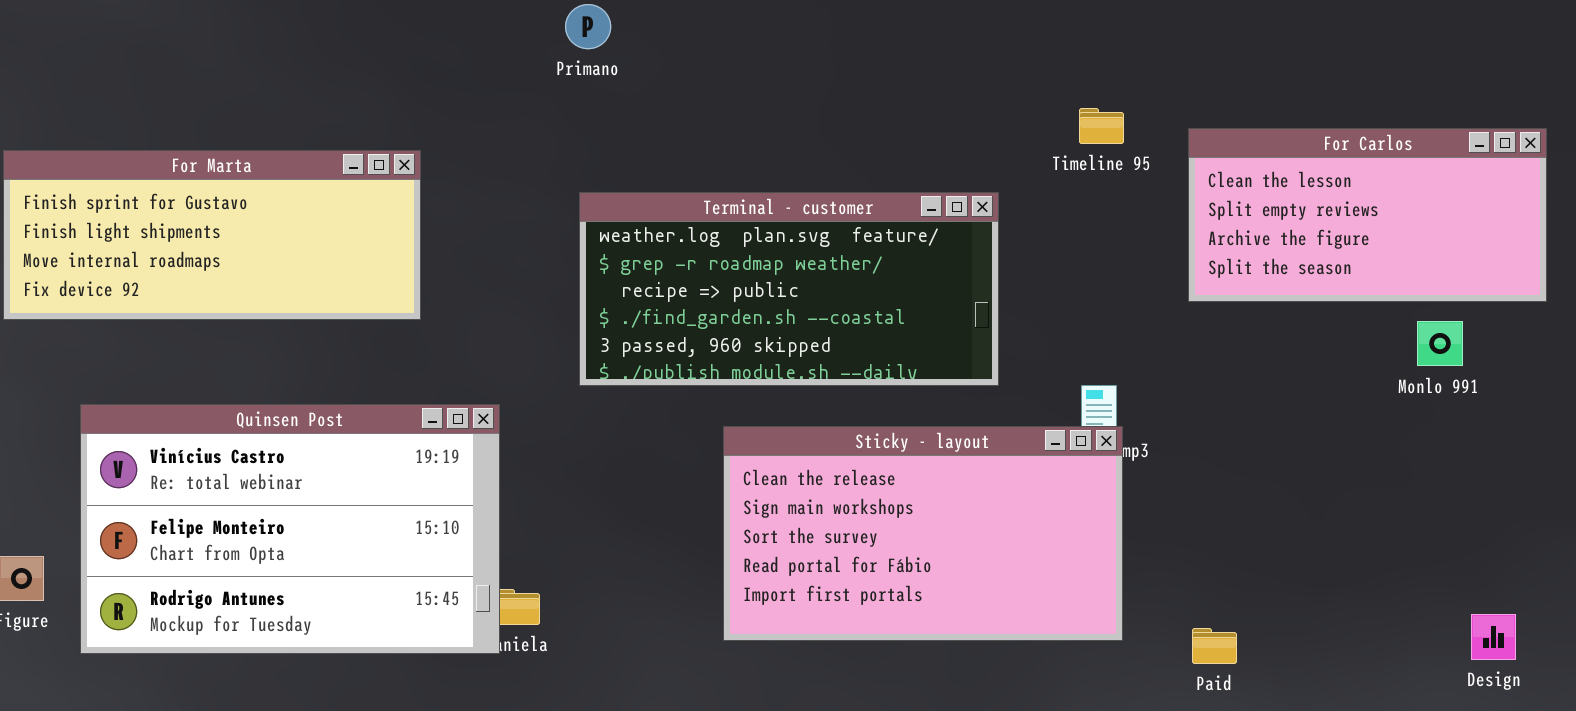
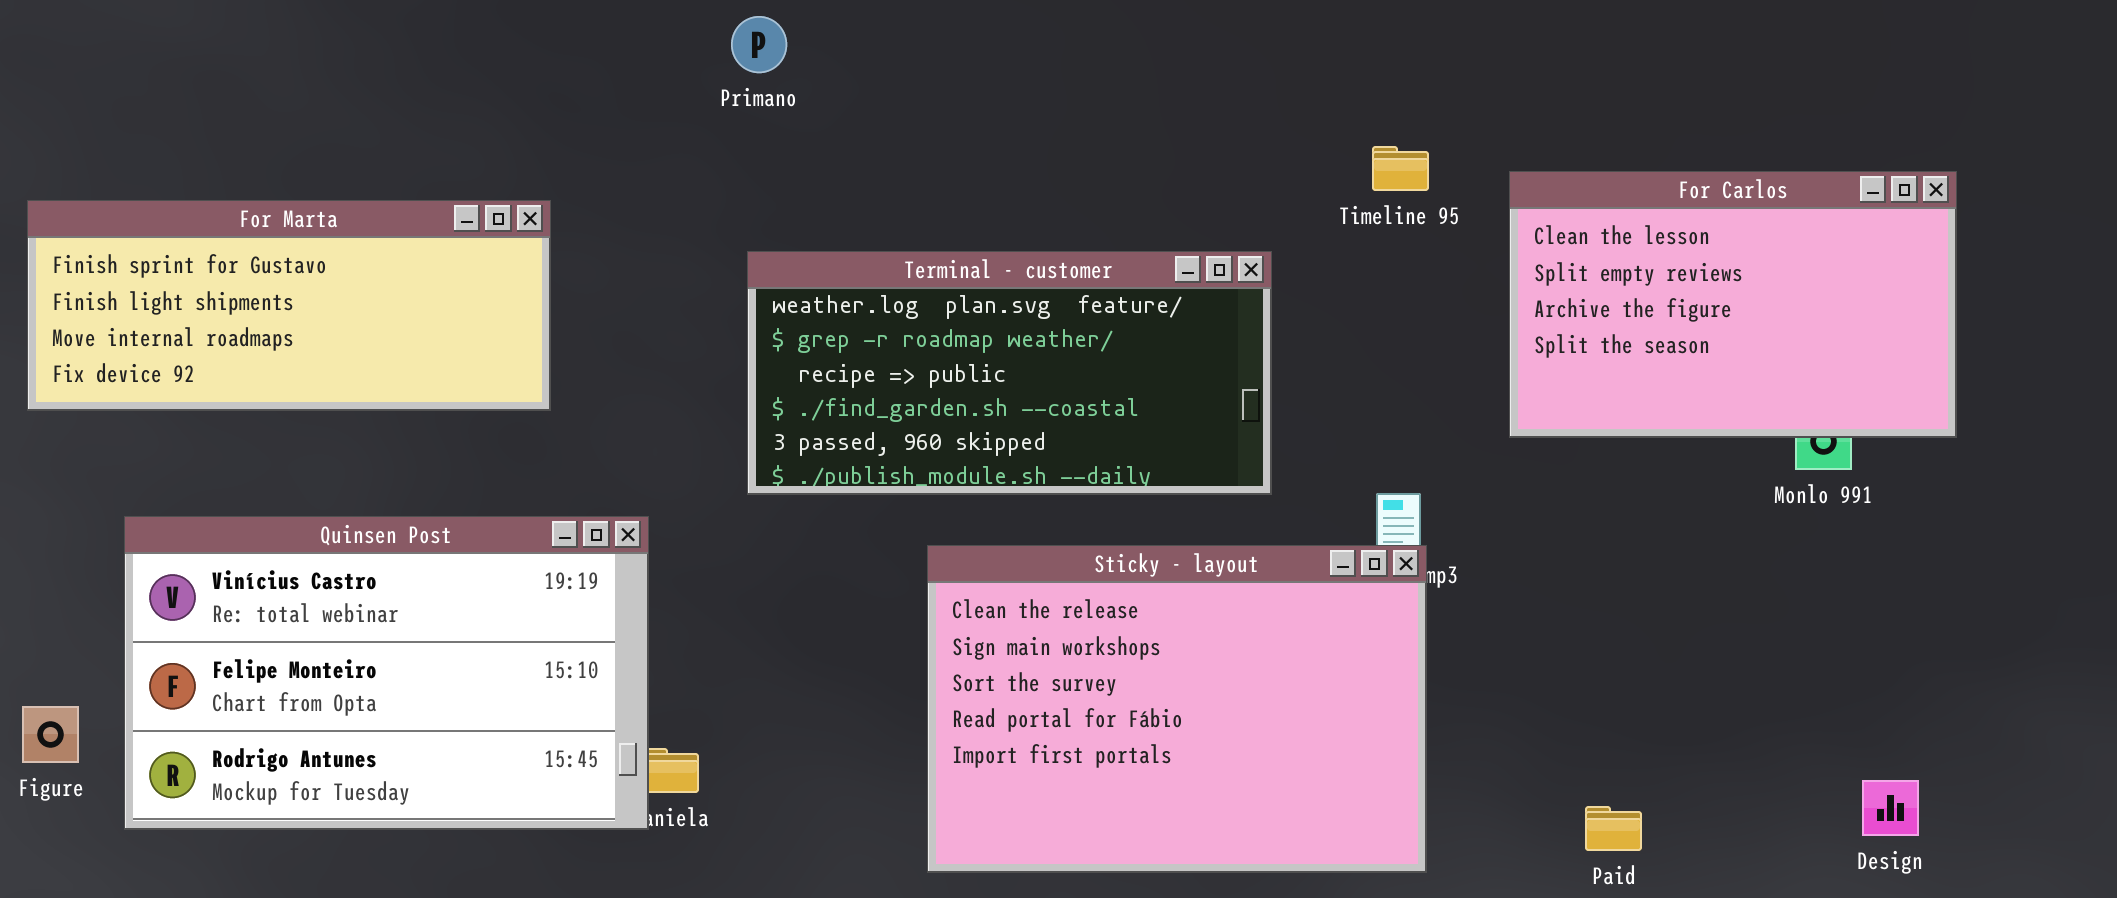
For Carlos: [1188,128,1547,302] -> [1509,171,1957,438], resized
Sticky - layout: [723,426,1123,641] -> [927,545,1427,873], resized
Paid: [1192,628,1237,664] -> [1585,806,1642,851], moved

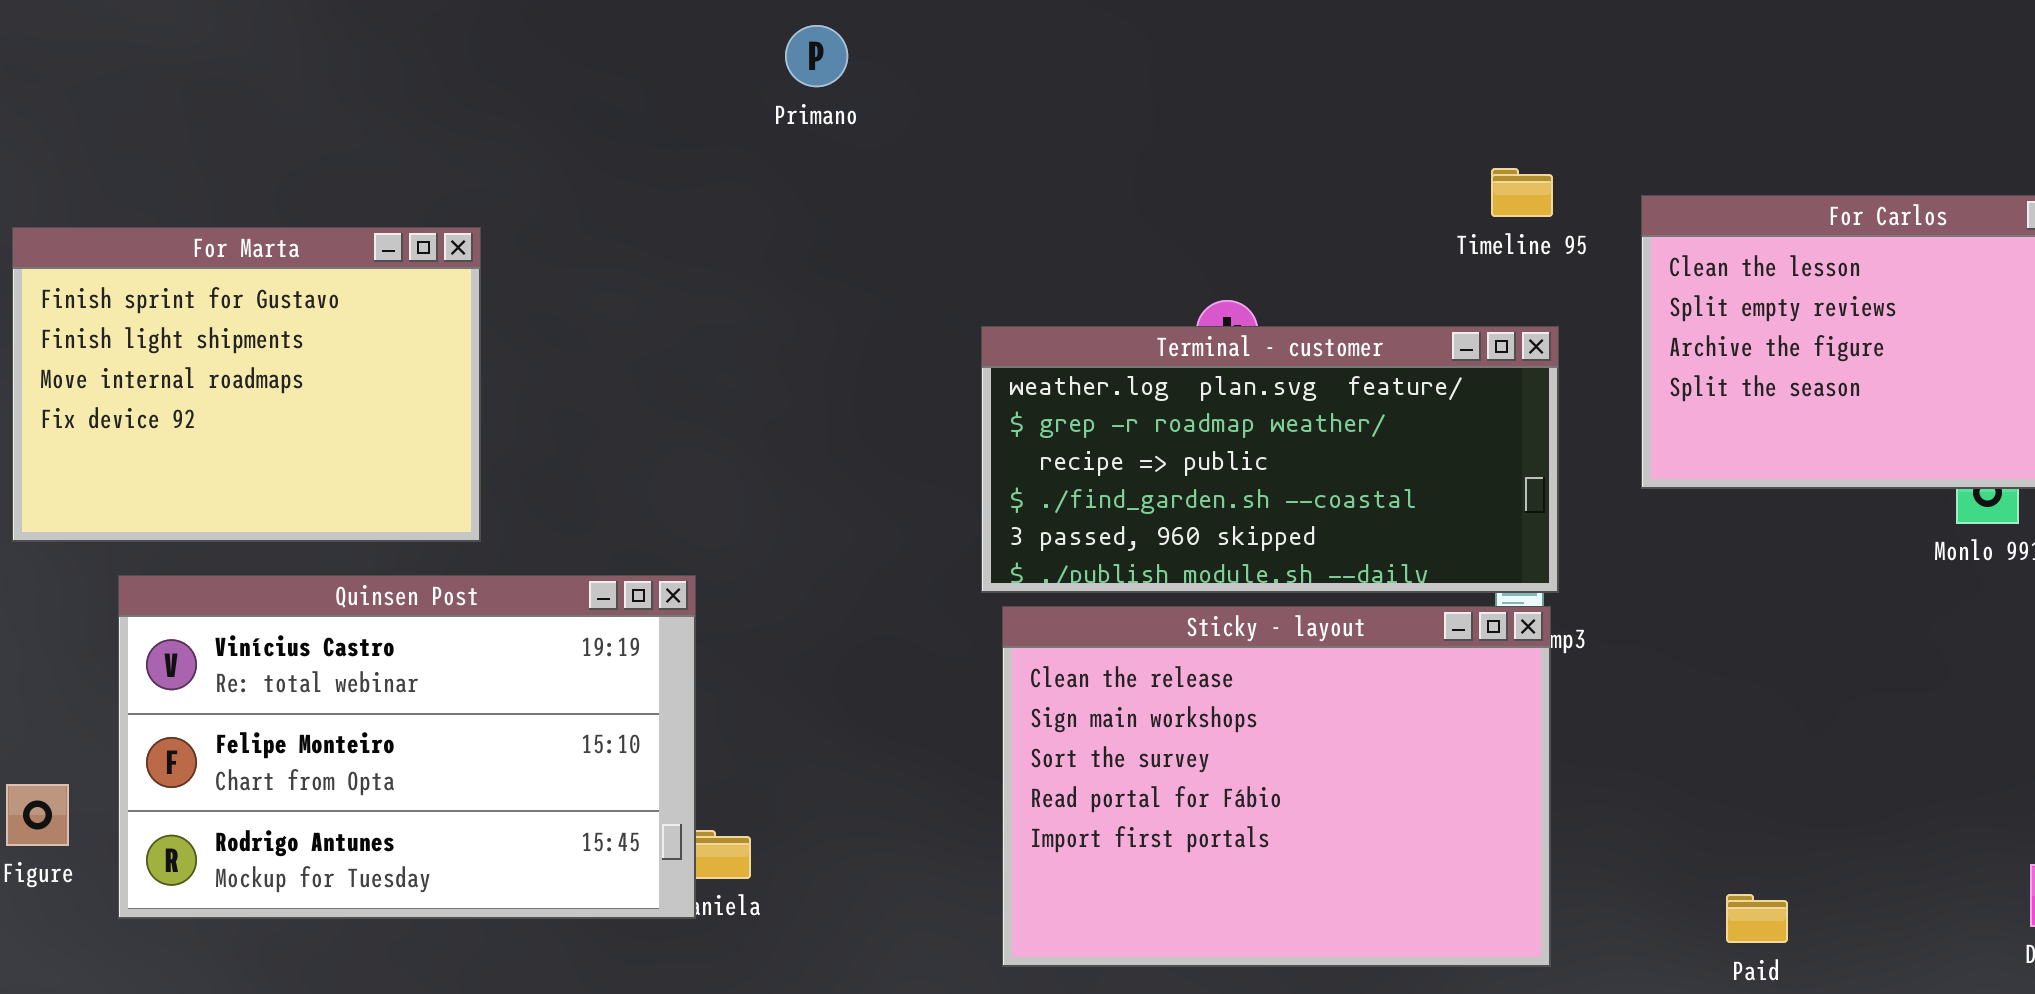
For Marta: [27,200,551,411] -> [12,227,481,542], resized
Terminal - customer: [747,251,1272,495] -> [981,326,1559,593], moved

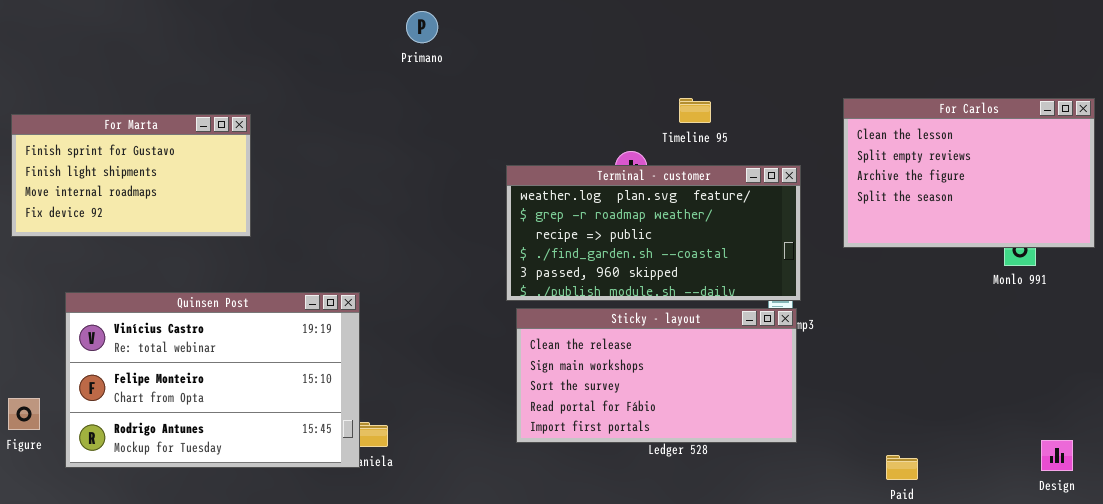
Timeline 95: [1491,168,1553,217] -> [679,98,711,123], moved
For Marta: [12,227,481,542] -> [11,114,251,237], resized
Sticky - layout: [1002,606,1551,967] -> [516,308,797,443], resized

